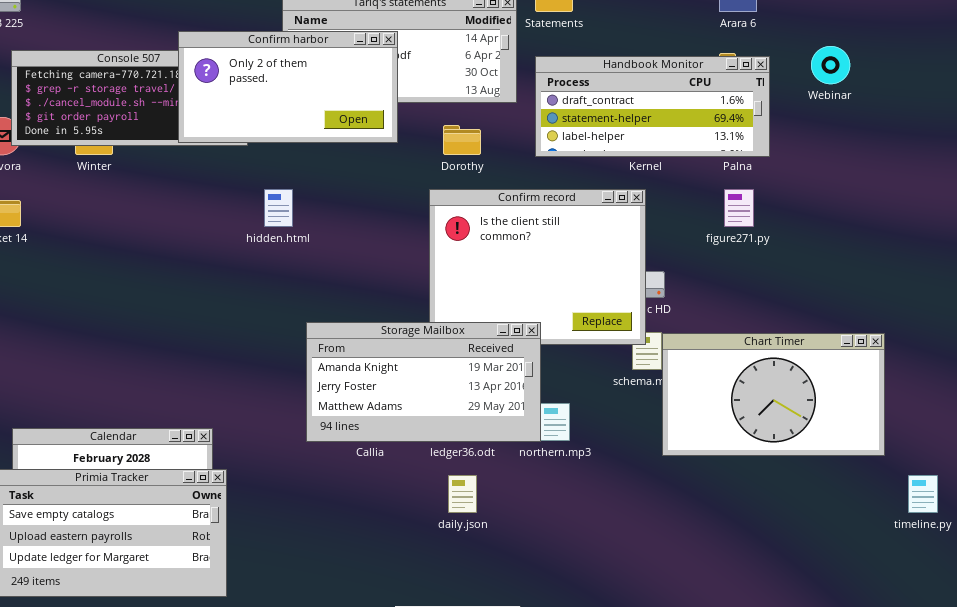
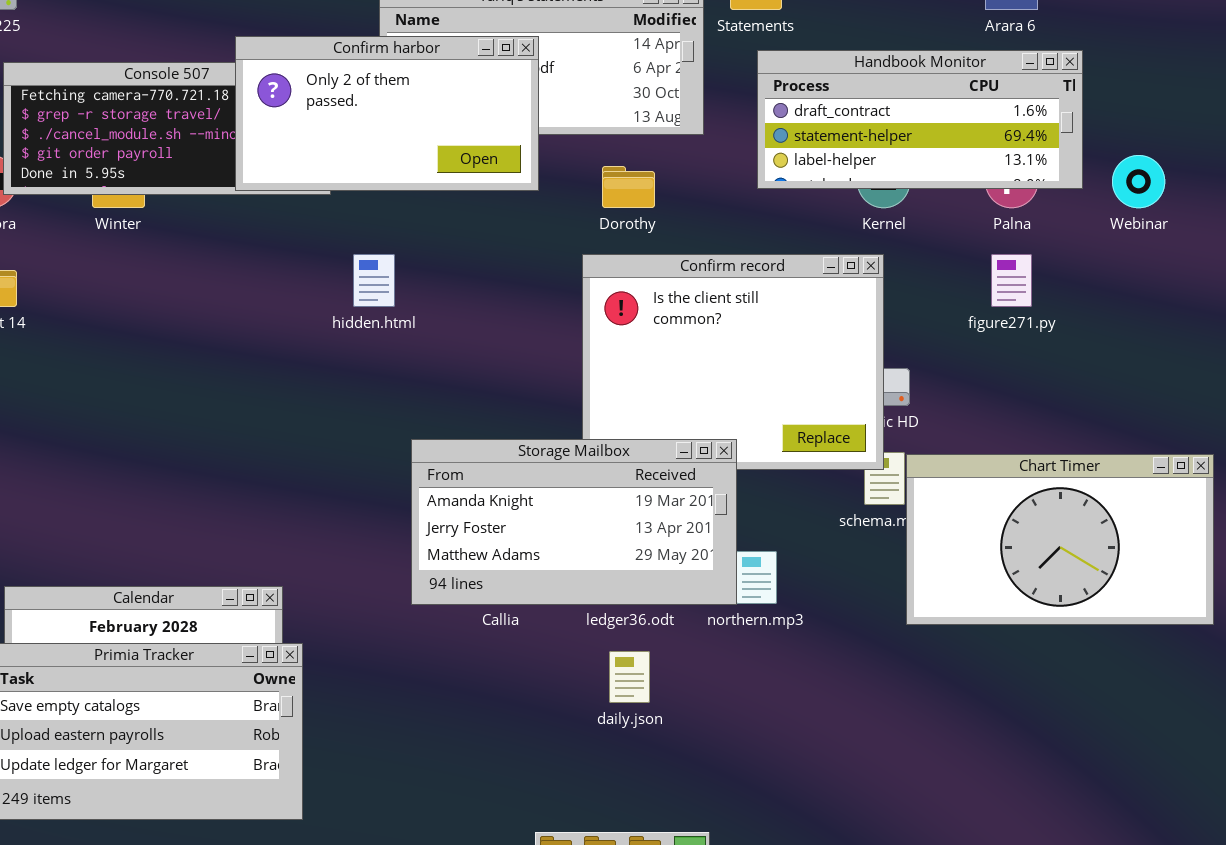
Webinar: [811,46,850,84] -> [1112,155,1165,208], moved
Handbook Monitor: [535,56,770,157] -> [757,50,1083,189], moved

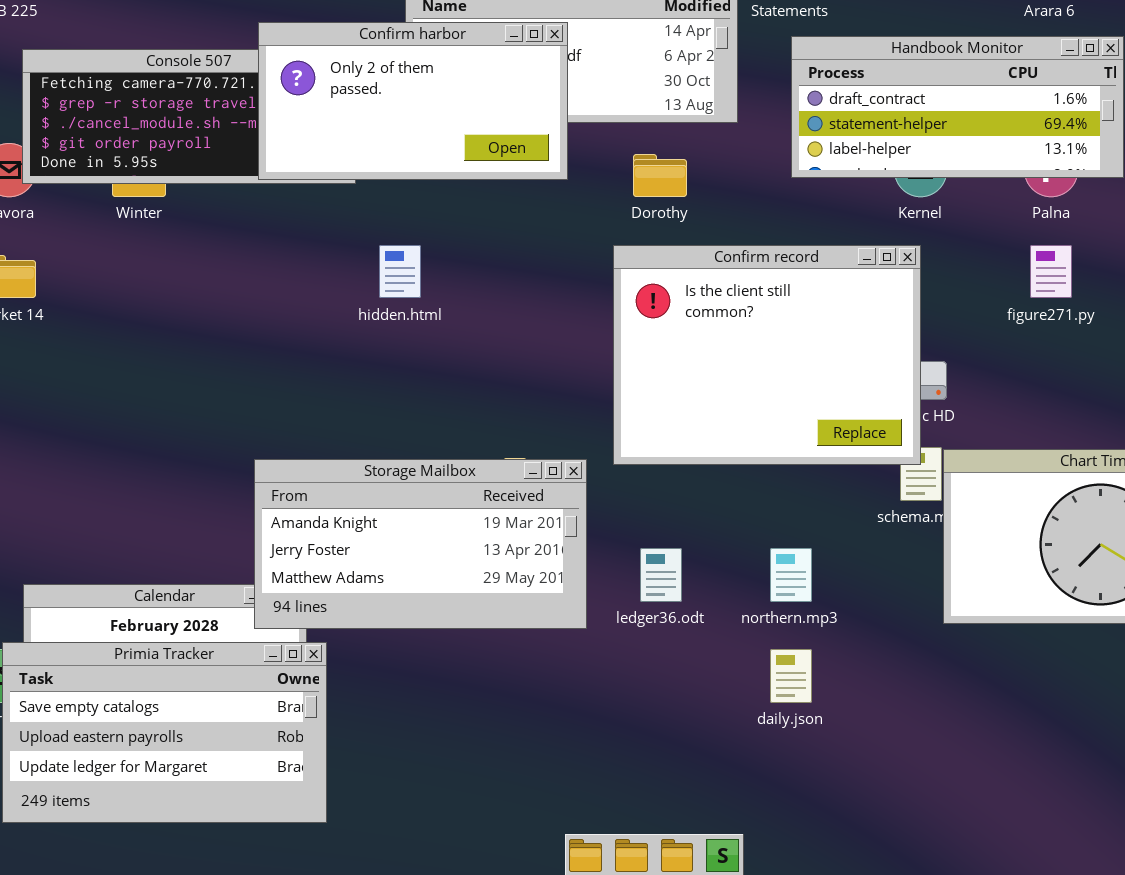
Storage Mailbox: [411,439,737,605] -> [254,459,587,629], moved
daily.json: [609,651,650,703] -> [770,649,812,703], moved

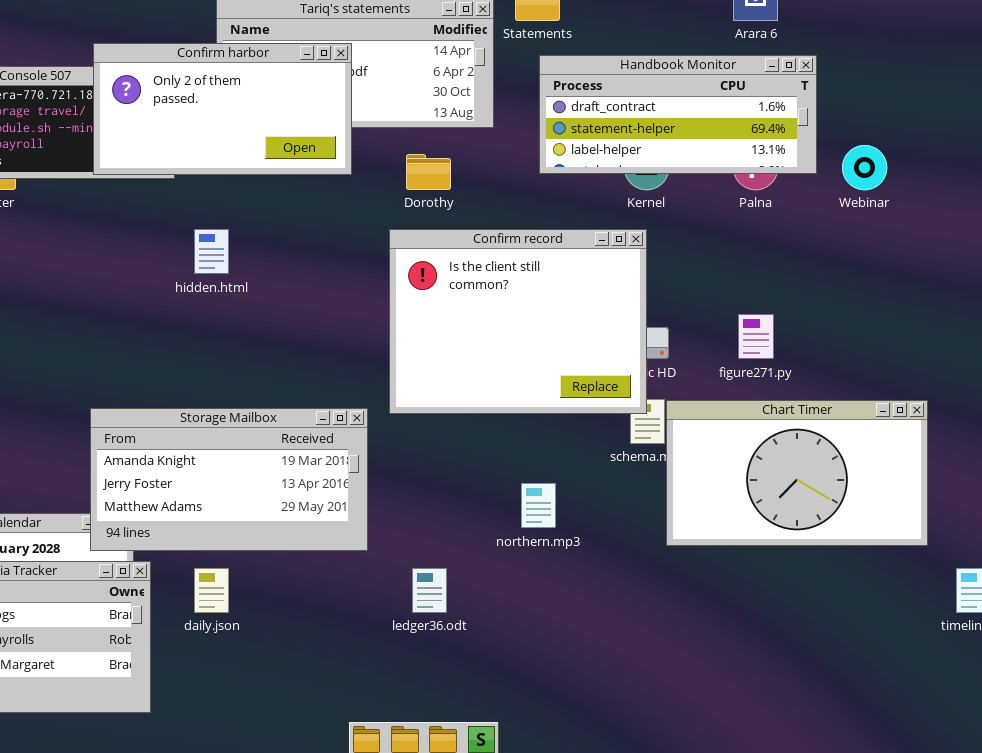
figure271.py: [1030,245,1072,298] -> [738,314,774,359], moved
ledger36.odt: [640,548,682,602] -> [412,568,447,613], moved
daily.json: [770,649,812,703] -> [194,568,229,613], moved

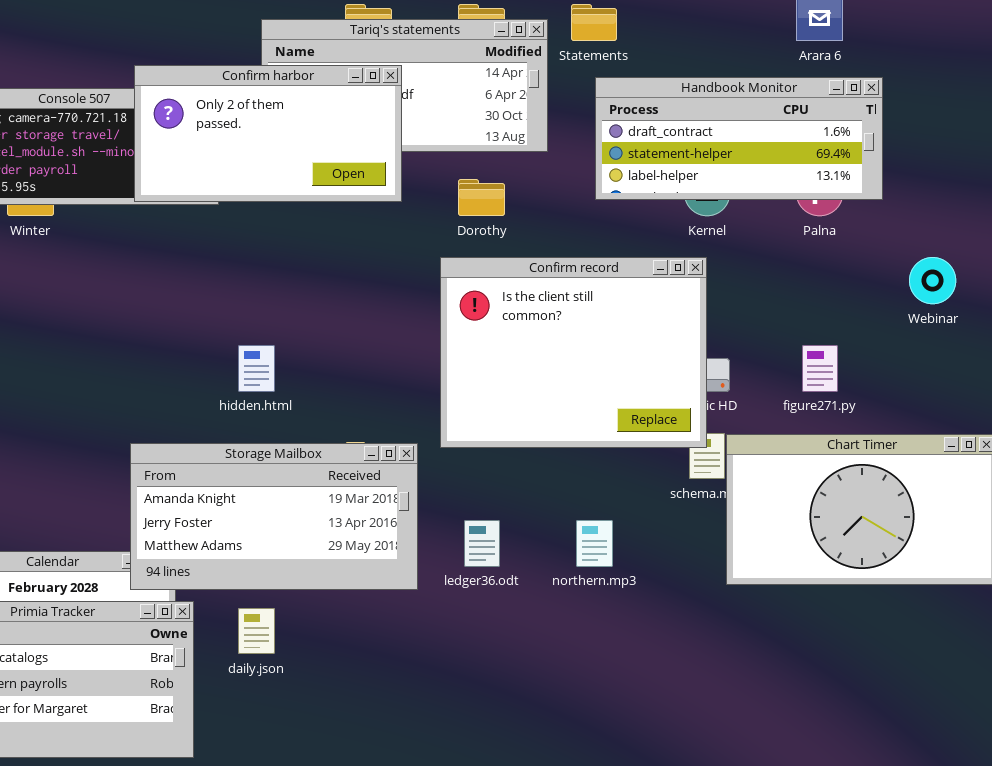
Webinar: [842,145,887,190] -> [909,257,956,304], moved
hidden.html: [194,229,229,274] -> [238,345,275,392], moved
ledger36.odt: [412,568,447,613] -> [464,520,500,567], moved

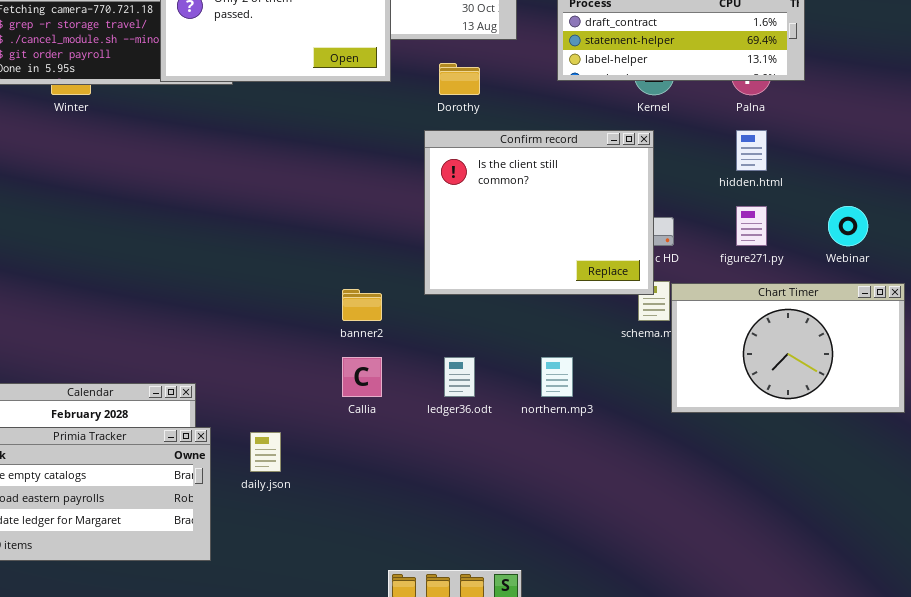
Webinar: [909,257,956,304] -> [828,206,868,246], moved
hidden.html: [238,345,275,392] -> [736,130,767,171], moved
Storage Mailbox: [130,443,418,590] -> none, closed

